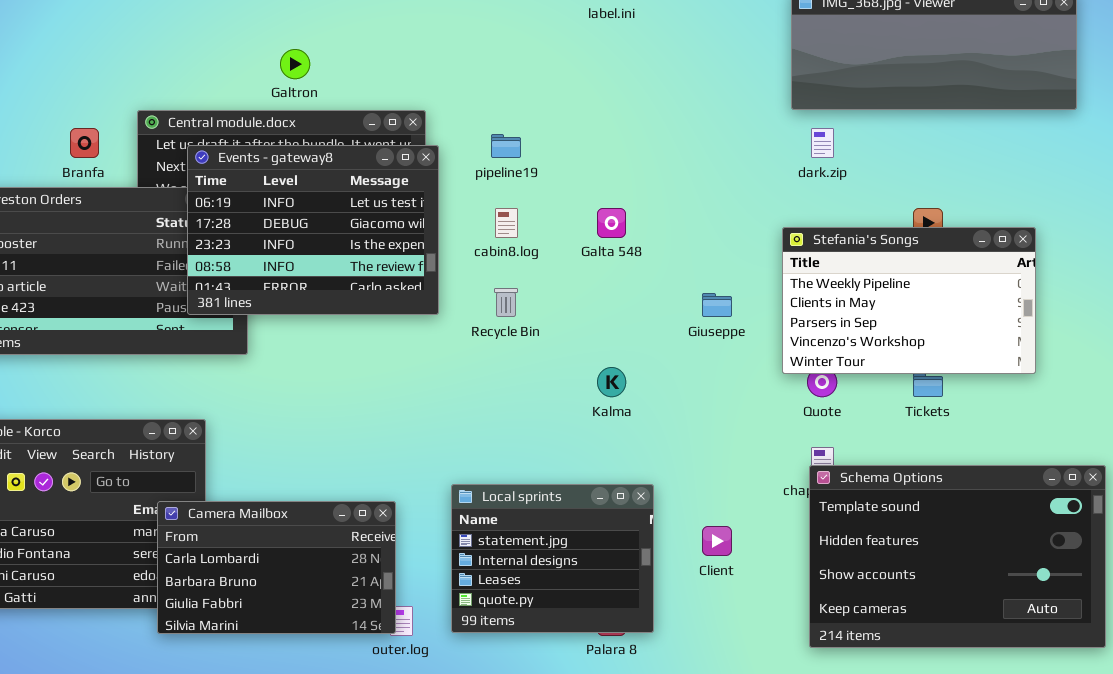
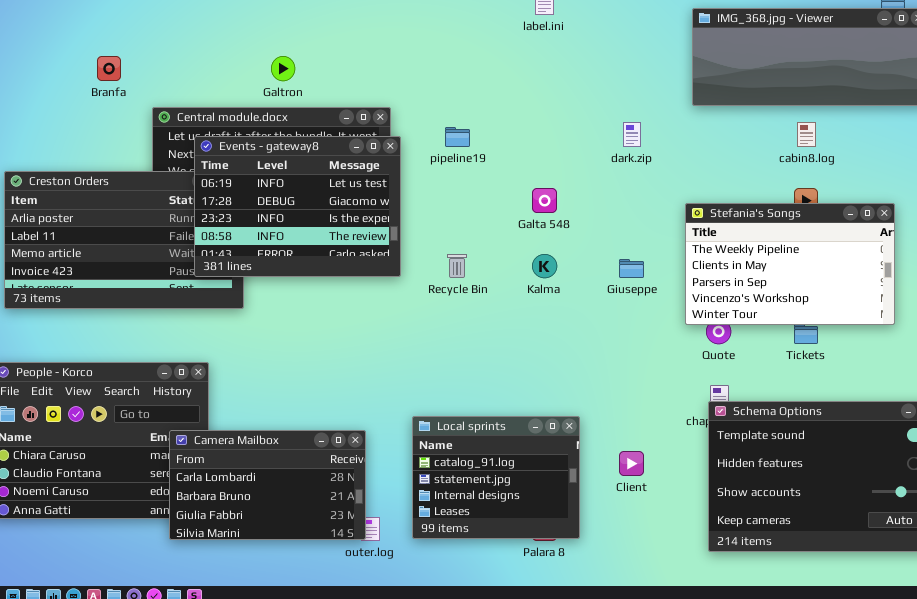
Branfa: [70,128,99,158] -> [97,56,121,81], moved
dark.zip: [811,128,834,158] -> [623,122,641,147], moved
cabin8.log: [495,208,518,238] -> [797,122,816,147], moved
Kalma: [597,367,626,397] -> [532,254,557,278], moved
Local sprints: [451,484,654,633] -> [412,416,580,539], scrolled up 1 row

